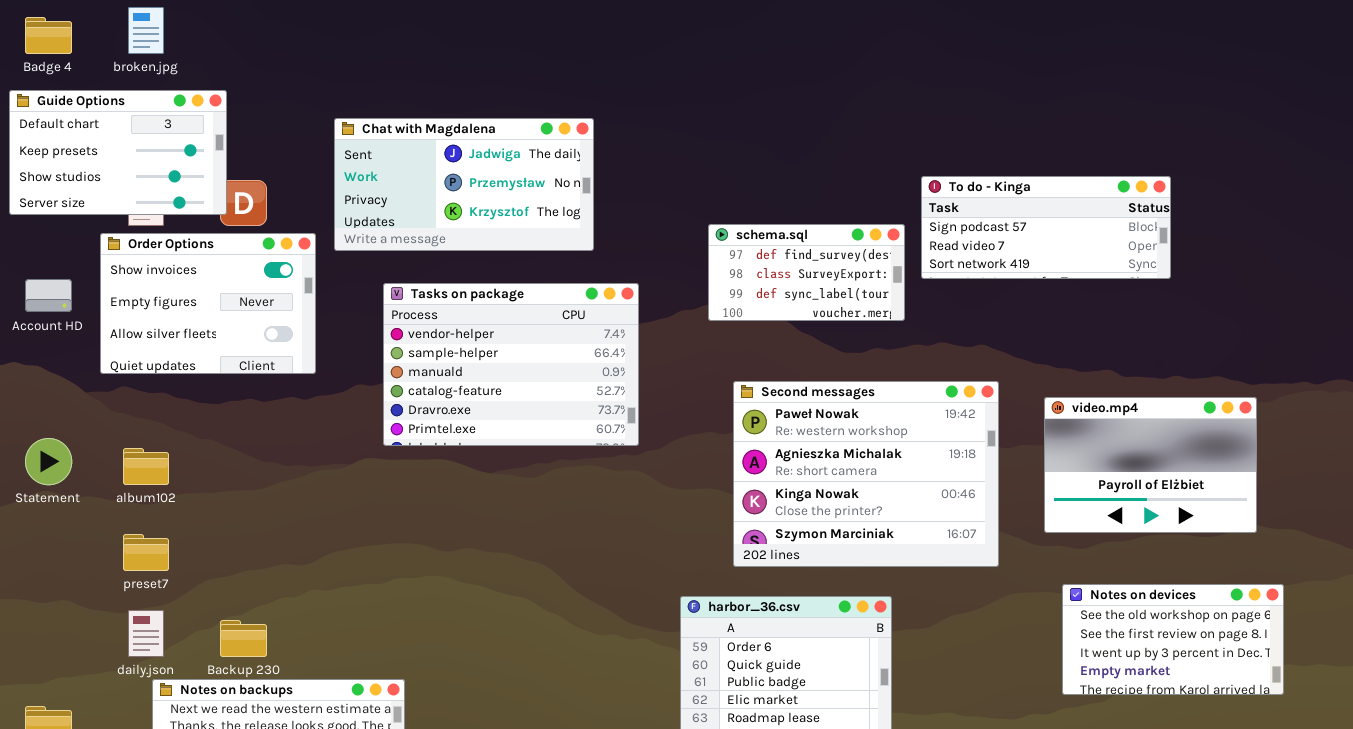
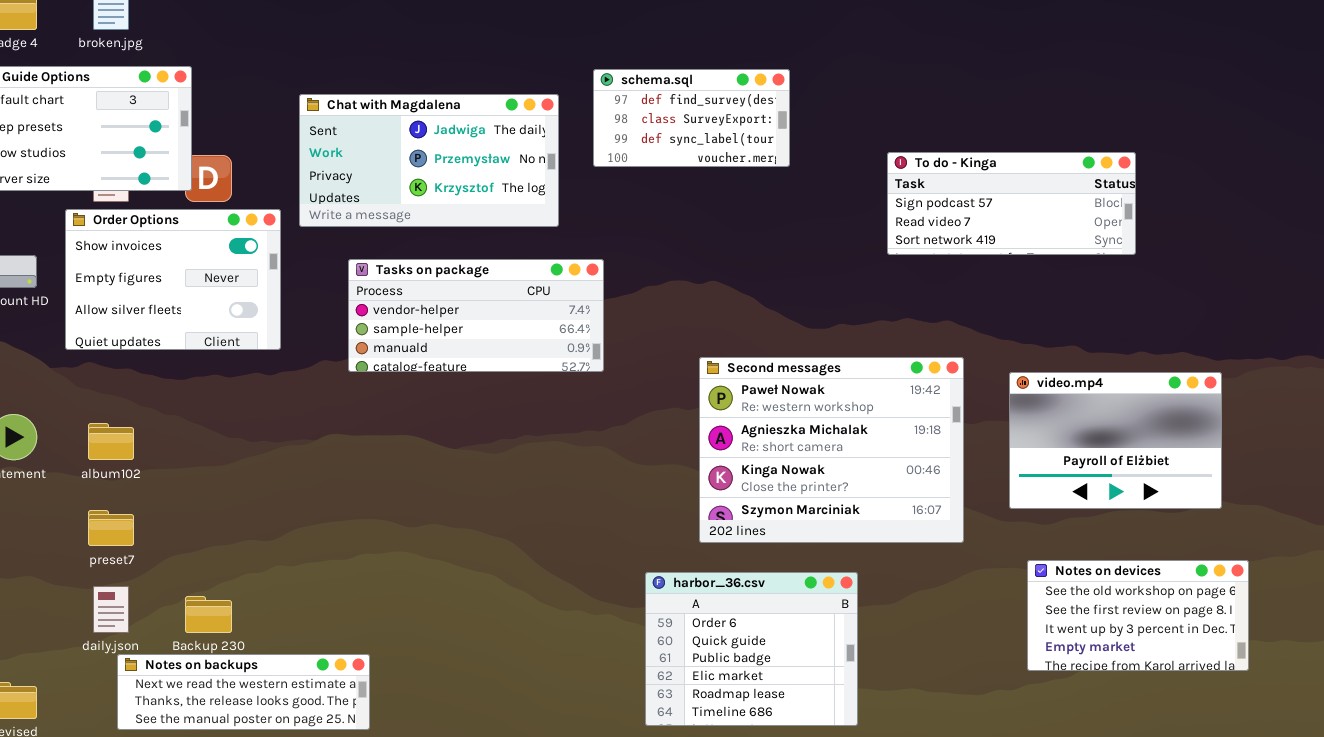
schema.sql: [708,224,905,321] -> [593,69,790,167], moved
Tasks on package: [383,283,639,446] -> [348,259,604,372], resized

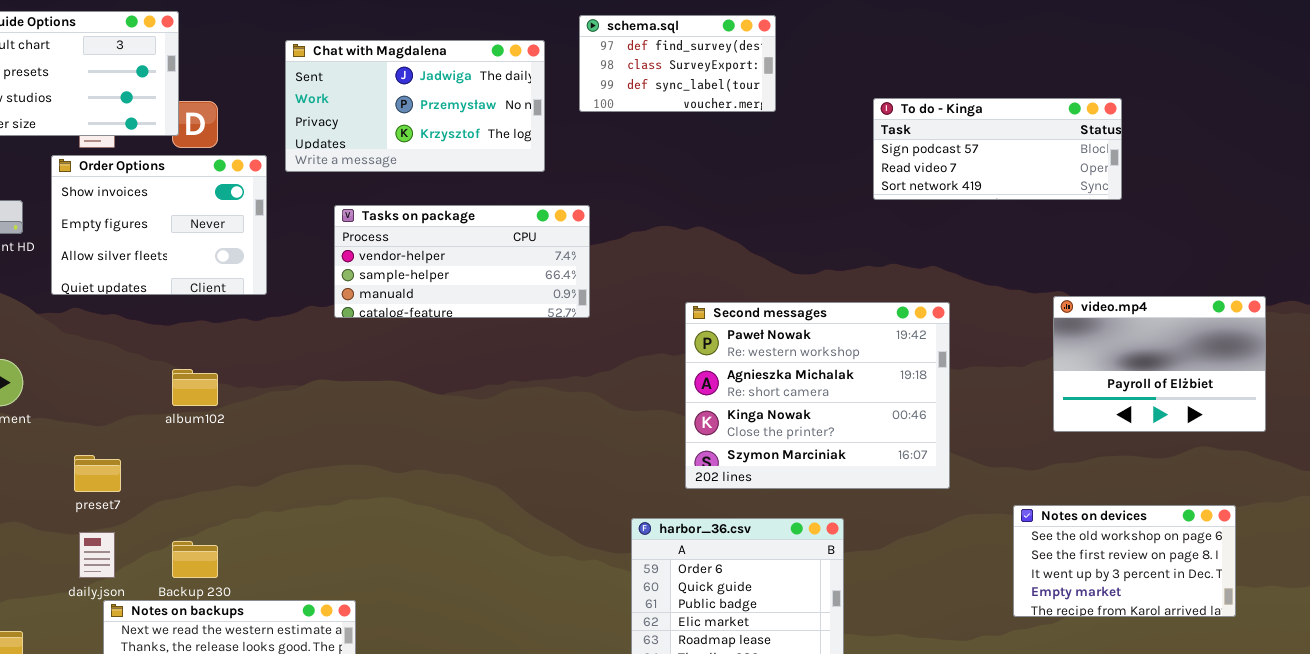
video.mp4: [1009,372,1222,509] -> [1053,296,1266,432], moved
album102: [88,423,134,460] -> [172,369,218,406], moved

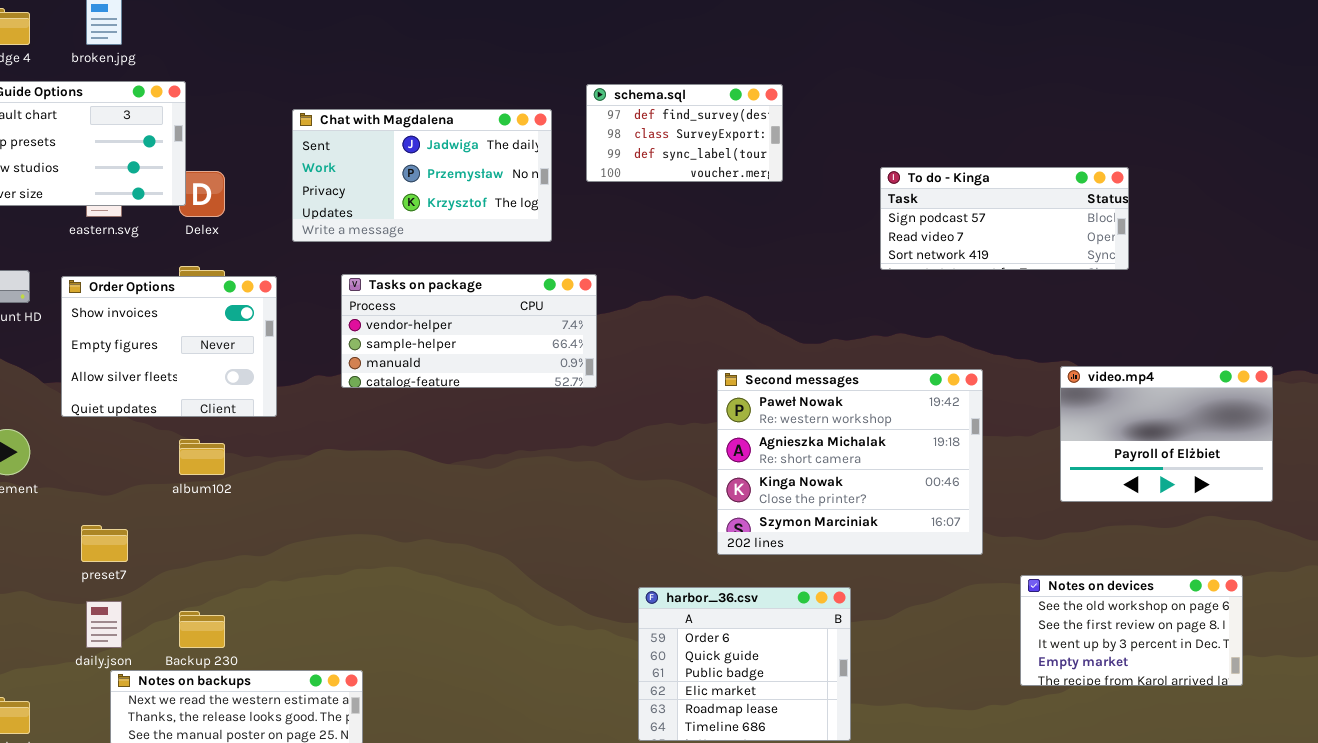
Order Options: [51,155,267,295] -> [61,276,277,417], moved
Second messages: [685,302,950,489] -> [717,369,983,555], moved

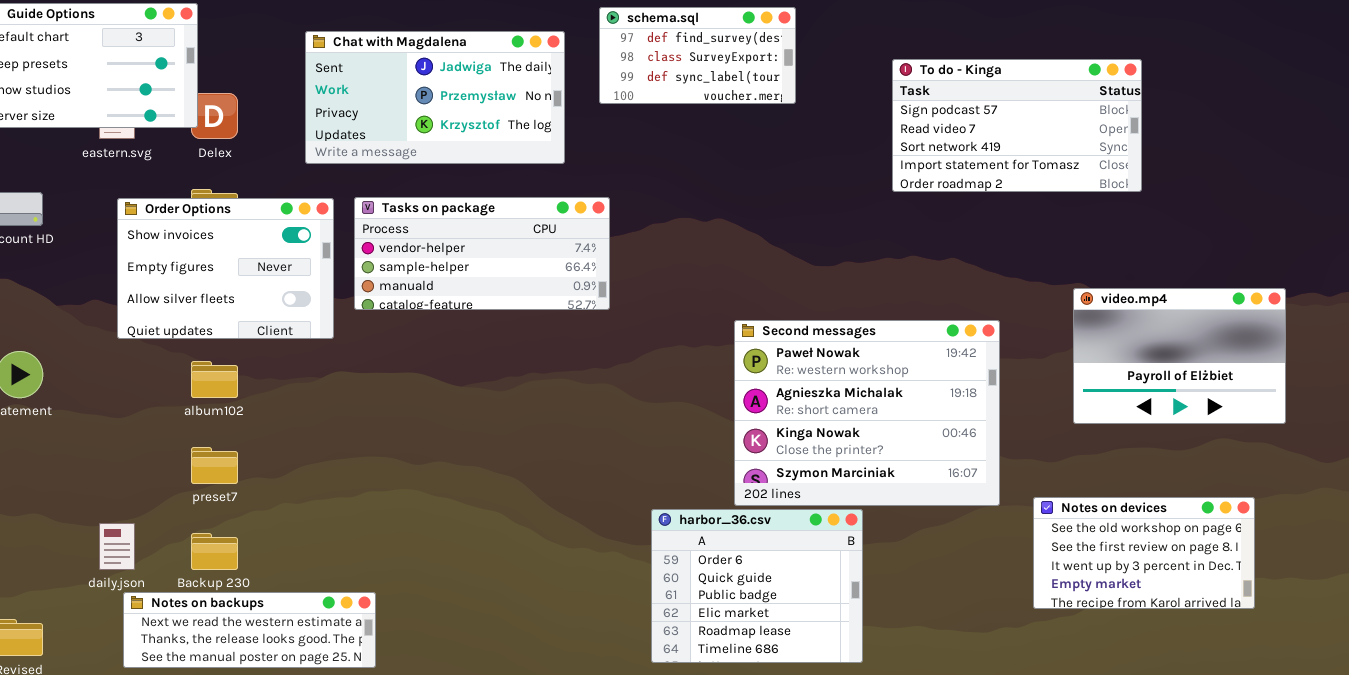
To do - Kinga: [880,167,1129,270] -> [892,59,1142,192], resized
Order Options: [61,276,277,417] -> [117,198,334,339], moved
Second messages: [717,369,983,555] -> [734,320,1000,506], moved
preset7: [81,525,128,562] -> [191,447,238,484], moved

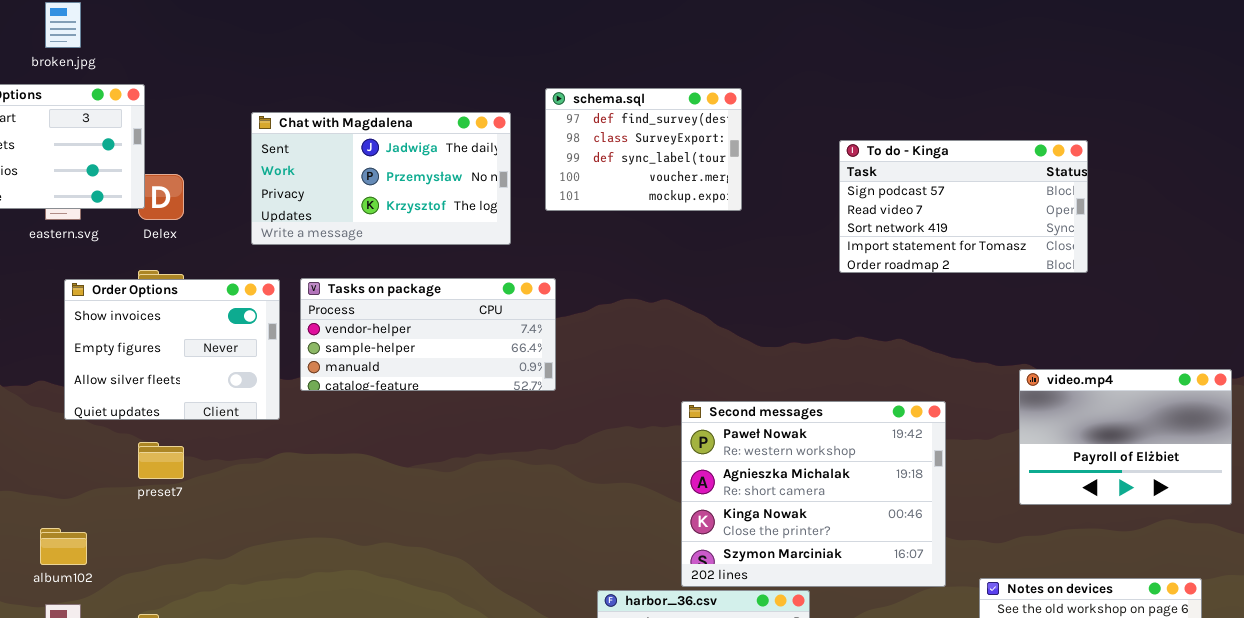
schema.sql: [599,7,796,104] -> [545,88,742,211], resized
album102: [191,361,238,398] -> [40,528,87,565], moved
preset7: [191,447,238,484] -> [138,442,184,479], moved

